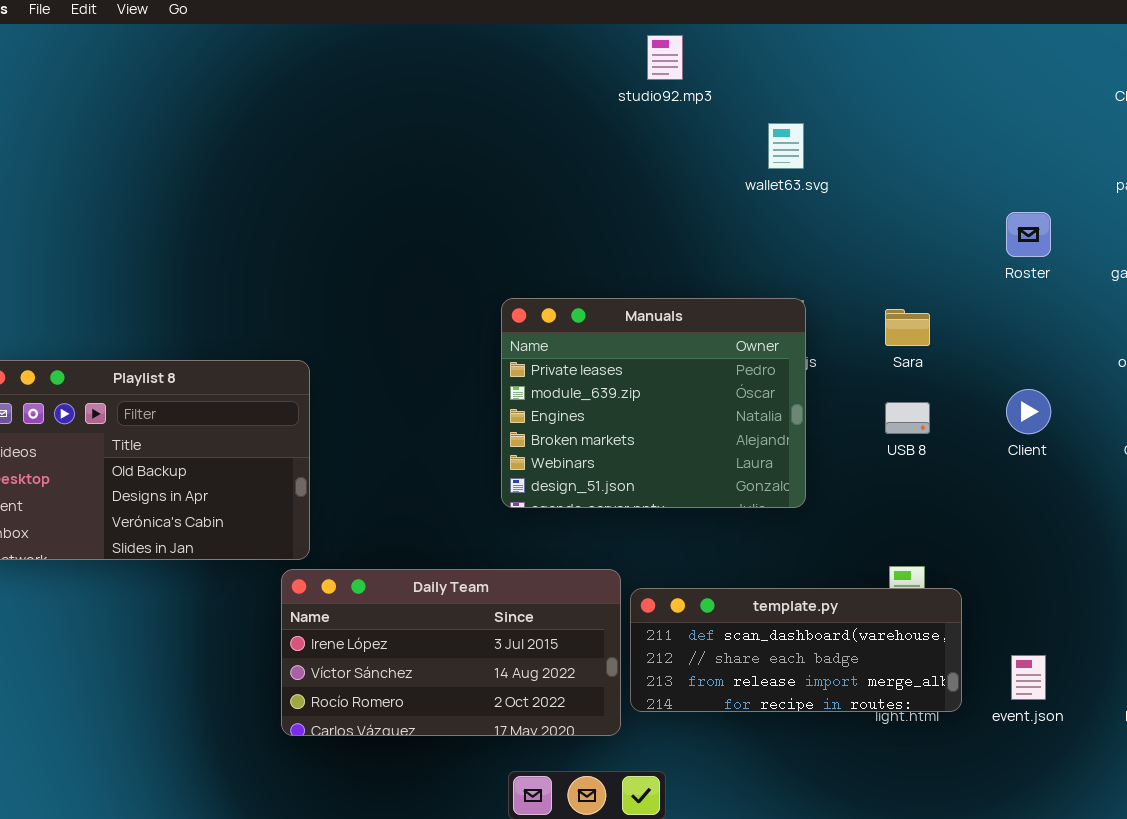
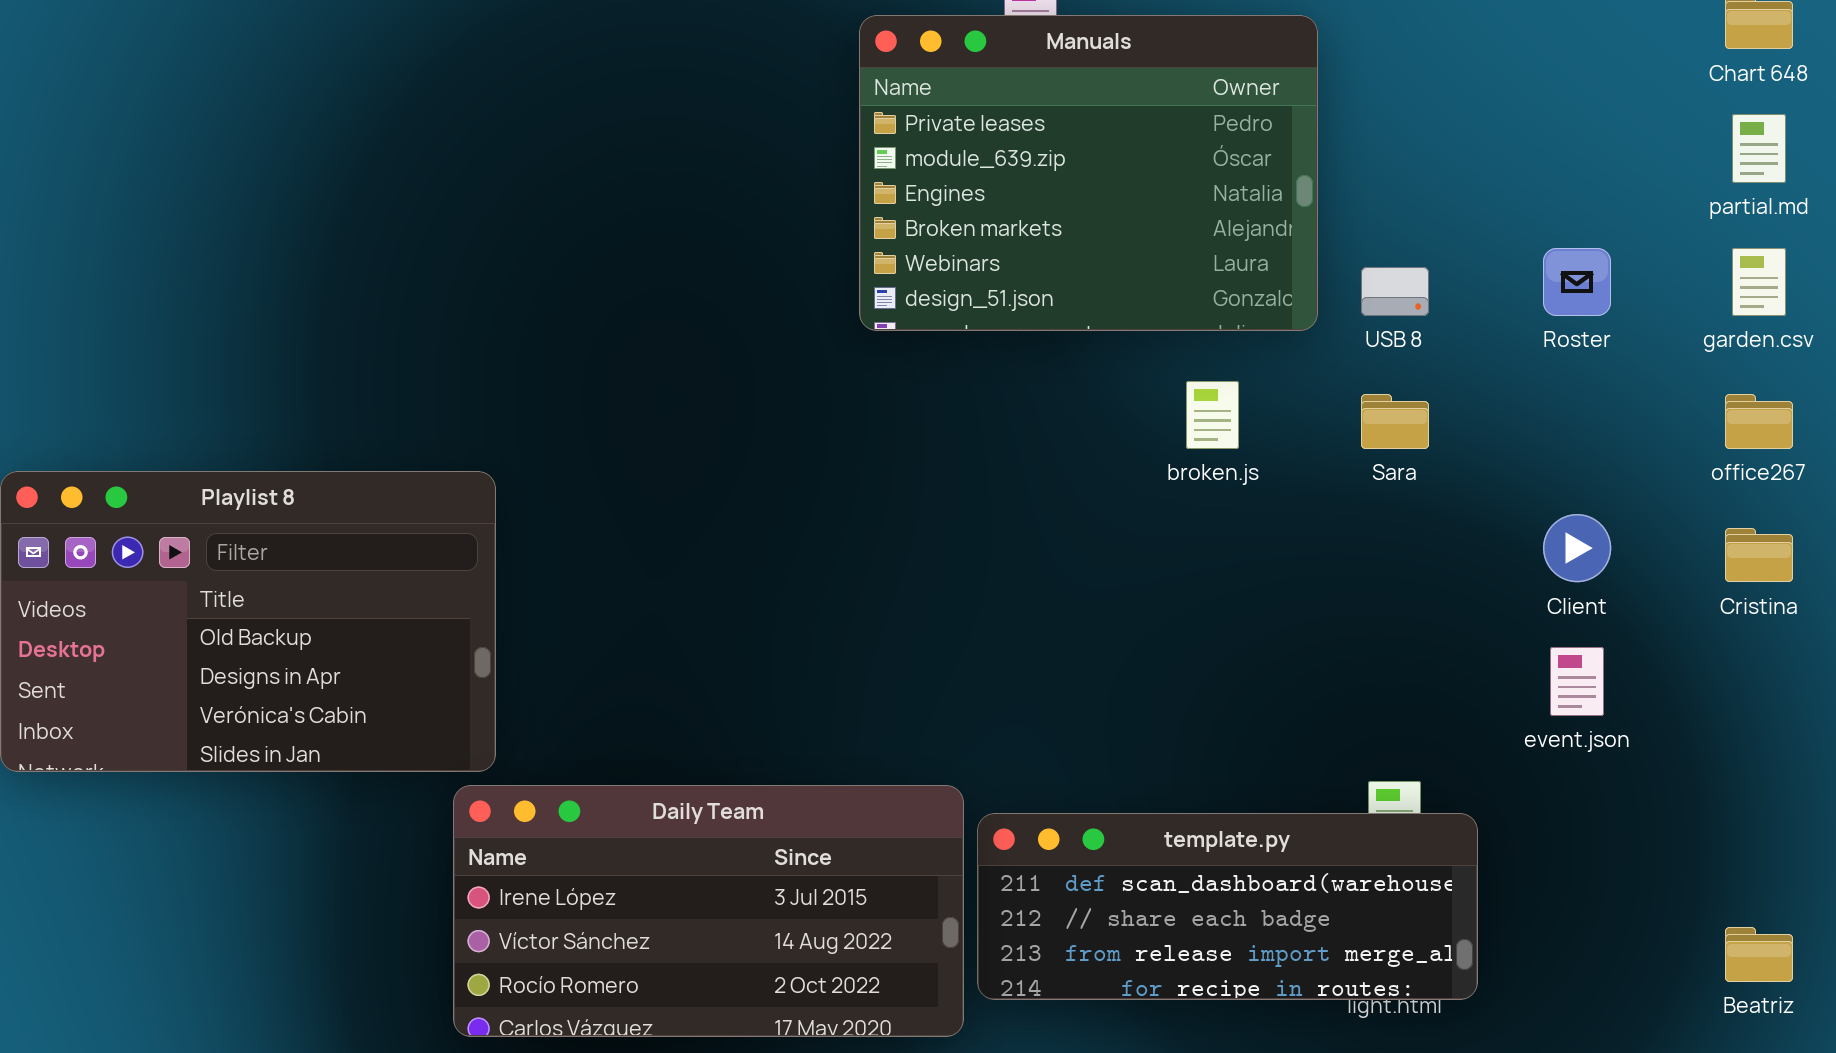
Manuals: [501,298,806,508] -> [859,15,1318,331], moved
USB 8: [885,402,930,434] -> [1361,267,1429,316], moved
event.json: [1011,655,1046,700] -> [1550,647,1604,716], moved

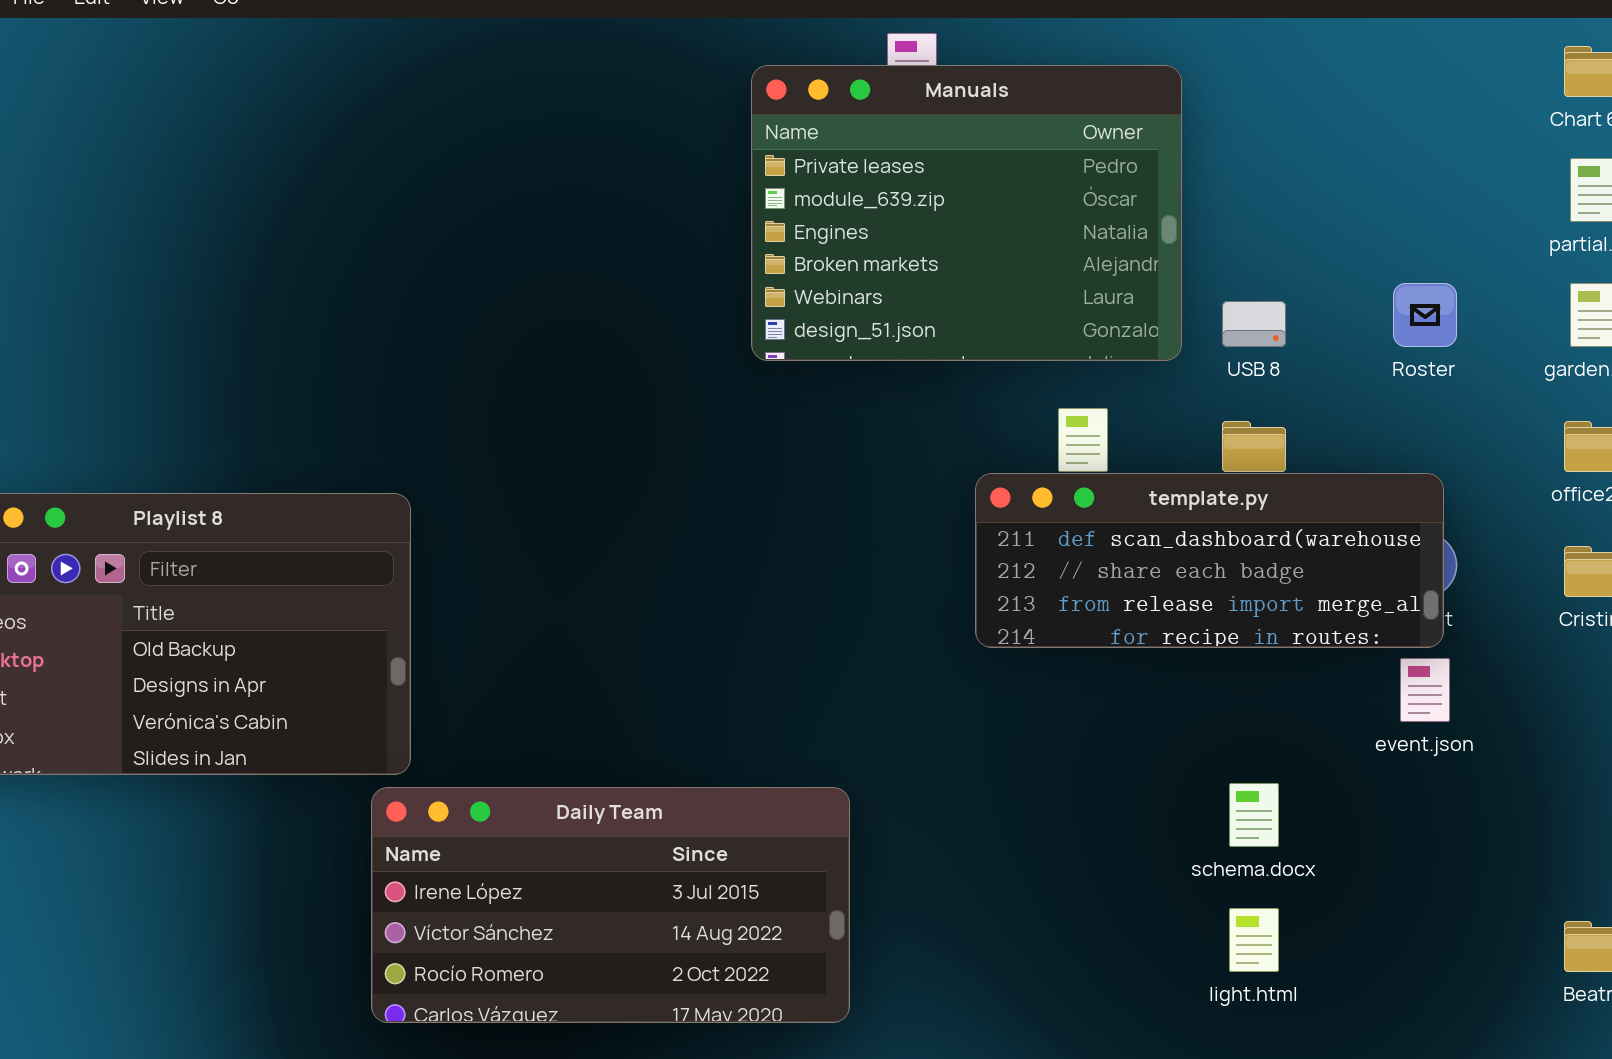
template.py: [977,813,1478,1000] -> [975,473,1444,648], moved

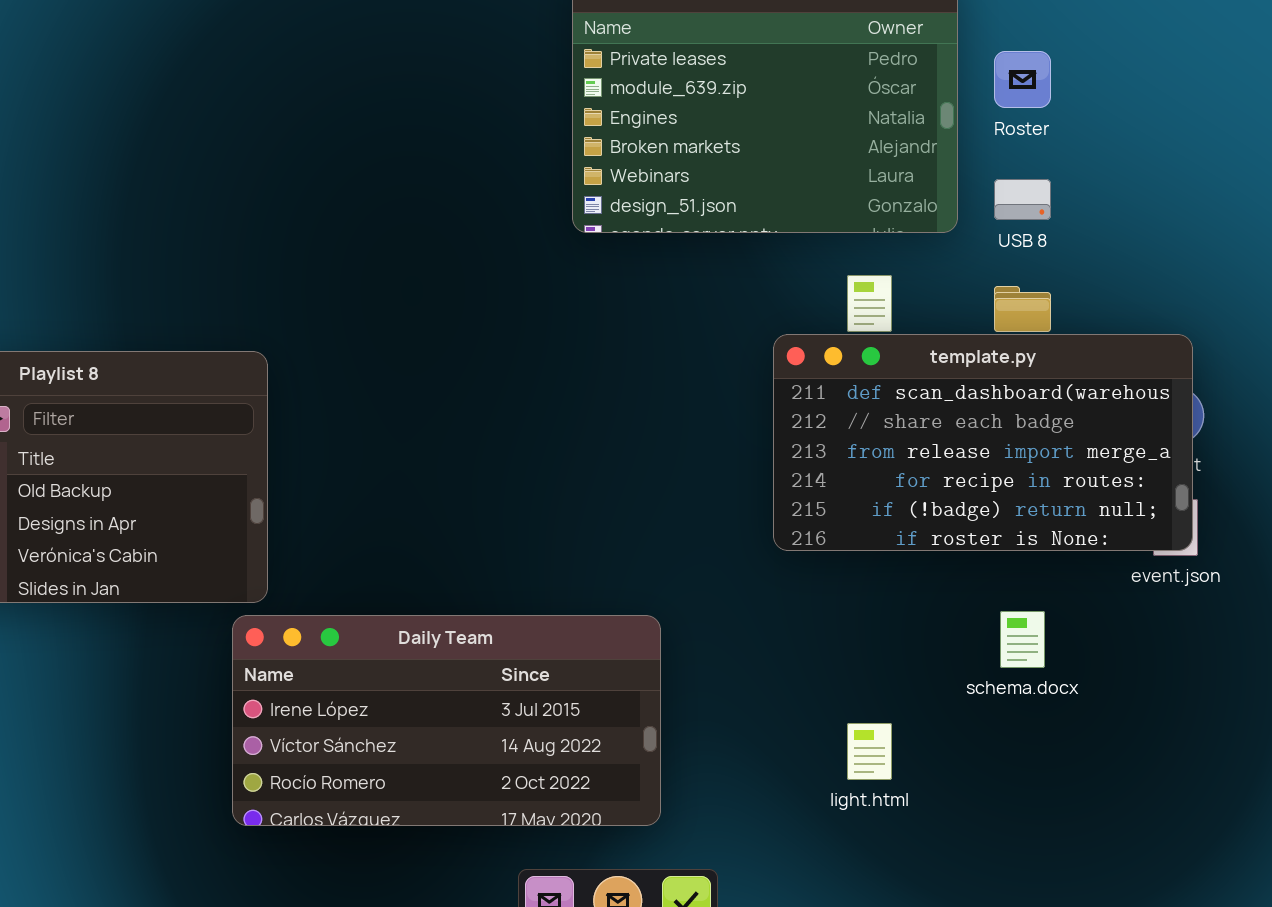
Roster: [1393,283,1457,347] -> [994,51,1051,108], moved
template.py: [975,473,1444,648] -> [773,334,1193,551], resized
light.html: [1229,908,1279,972] -> [847,723,892,780], moved

